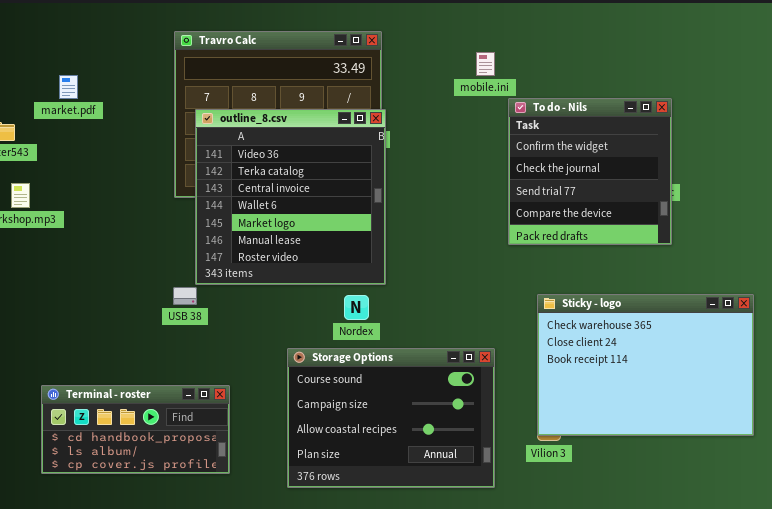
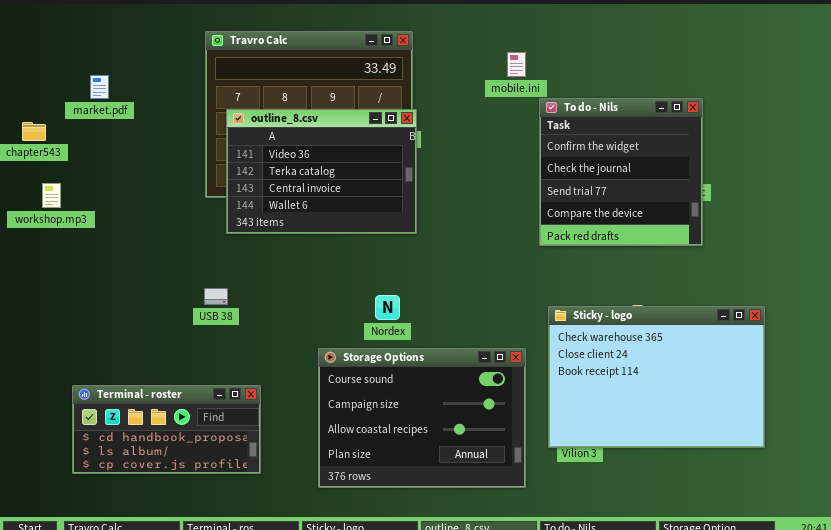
outline_8.csv: [195,109,386,285] -> [226,109,417,234], resized
Sticky - logo: [537,294,754,436] -> [548,306,765,448], moved

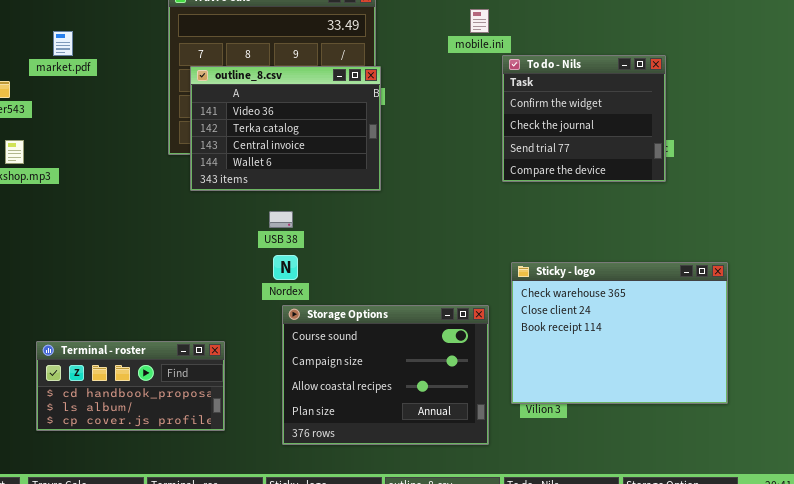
To do - Nils: [539,98,703,246] -> [502,55,666,182], resized
USB 38: [204,288,228,305] -> [269,211,293,228], moved
Nordex: [375,295,400,320] -> [273,255,298,280], moved

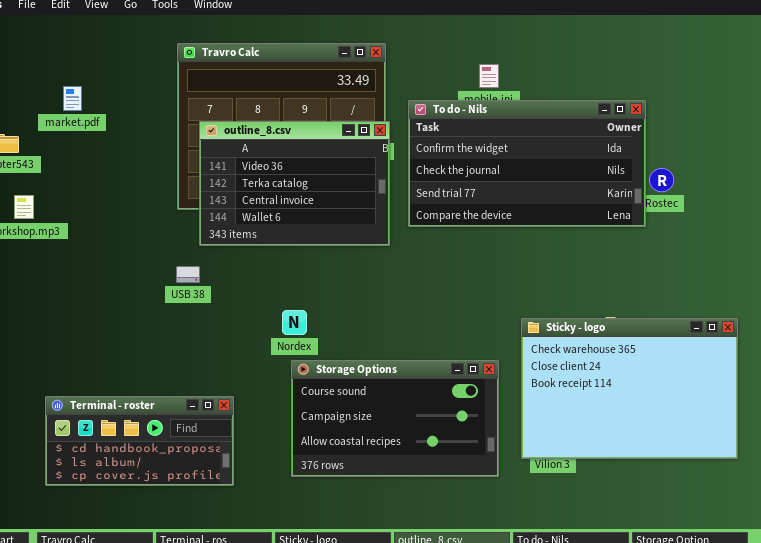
To do - Nils: [502,55,666,182] -> [408,100,646,227], moved, resized
USB 38: [269,211,293,228] -> [176,266,200,283], moved
Storage Options: [282,305,489,445] -> [291,360,499,477], resized

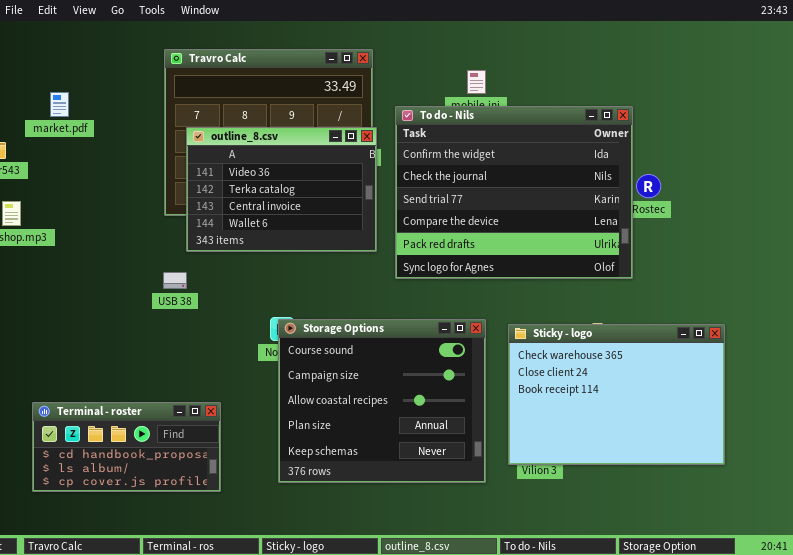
To do - Nils: [408,100,646,227] -> [395,106,633,279], resized
Storage Options: [291,360,499,477] -> [278,319,486,483], resized

